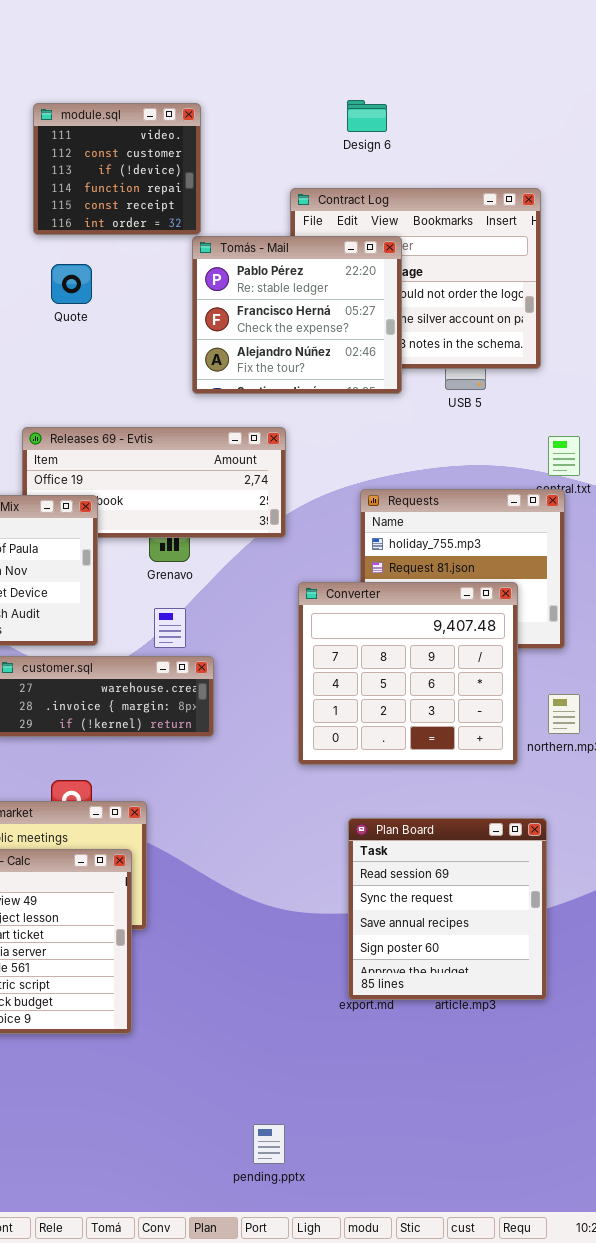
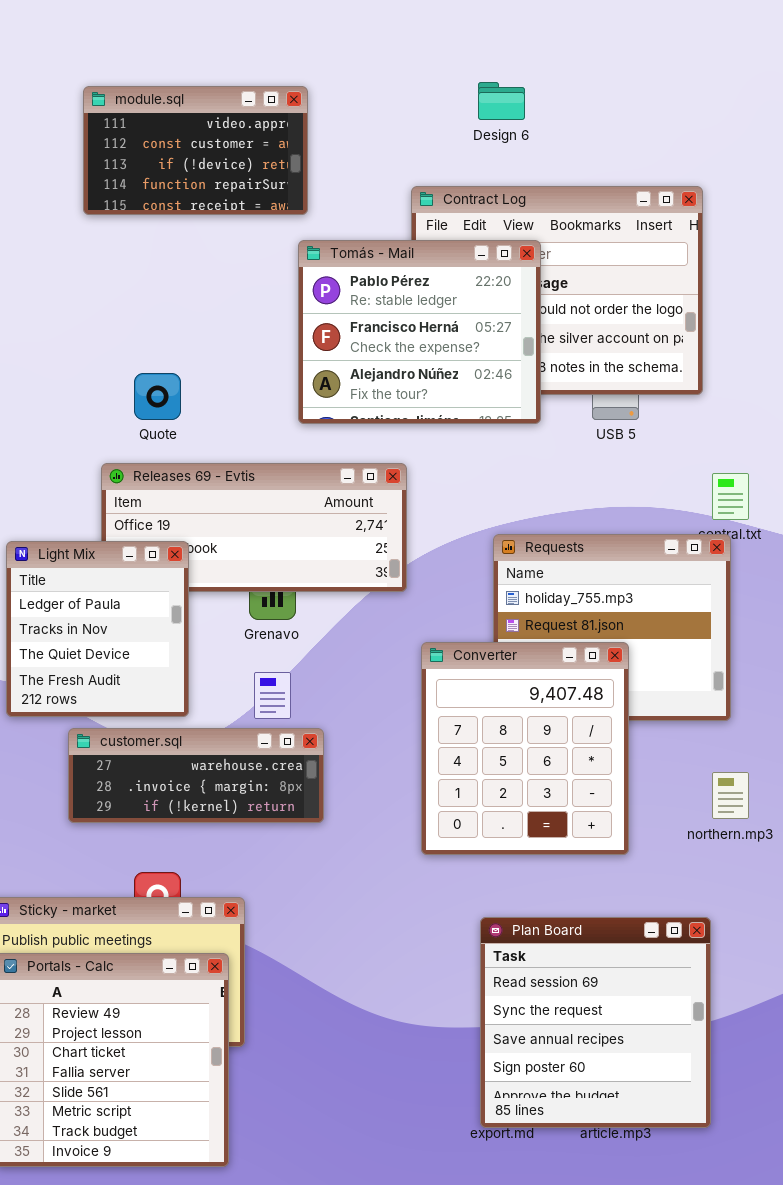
module.sql: [33,103,201,235] -> [83,86,308,215], resized
Quote: [51,264,92,304] -> [134,373,181,420], moved
Converter: [298,582,518,765] -> [421,642,629,855], resized

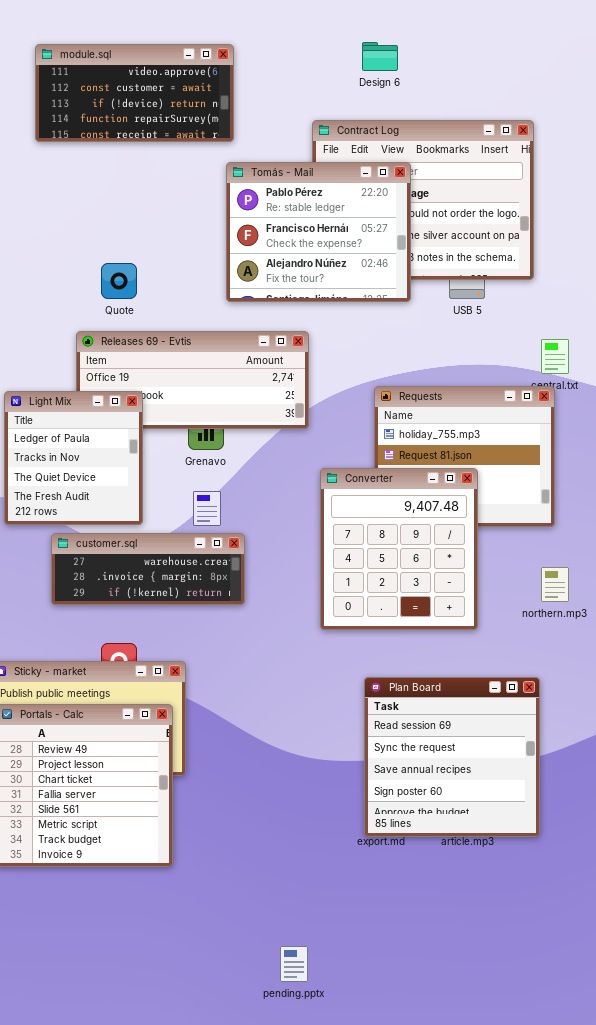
module.sql: [83,86,308,215] -> [35,44,234,142], resized

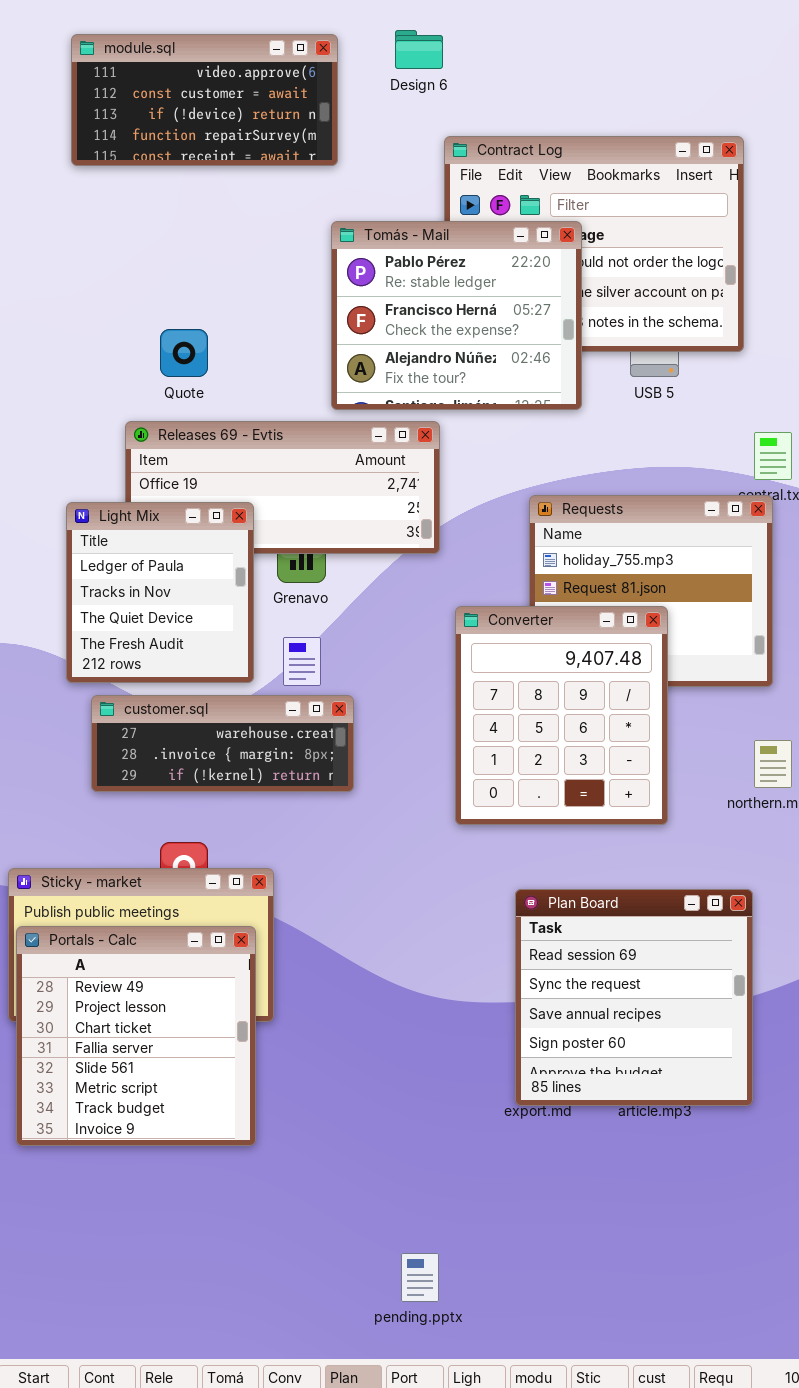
Design 6: [362,42,398,71] -> [395,30,443,69], moved
Tomás - Mail: [226,162,411,302] -> [331,221,582,410], moved
Light Mix: [4,391,143,525] -> [66,502,254,683], moved

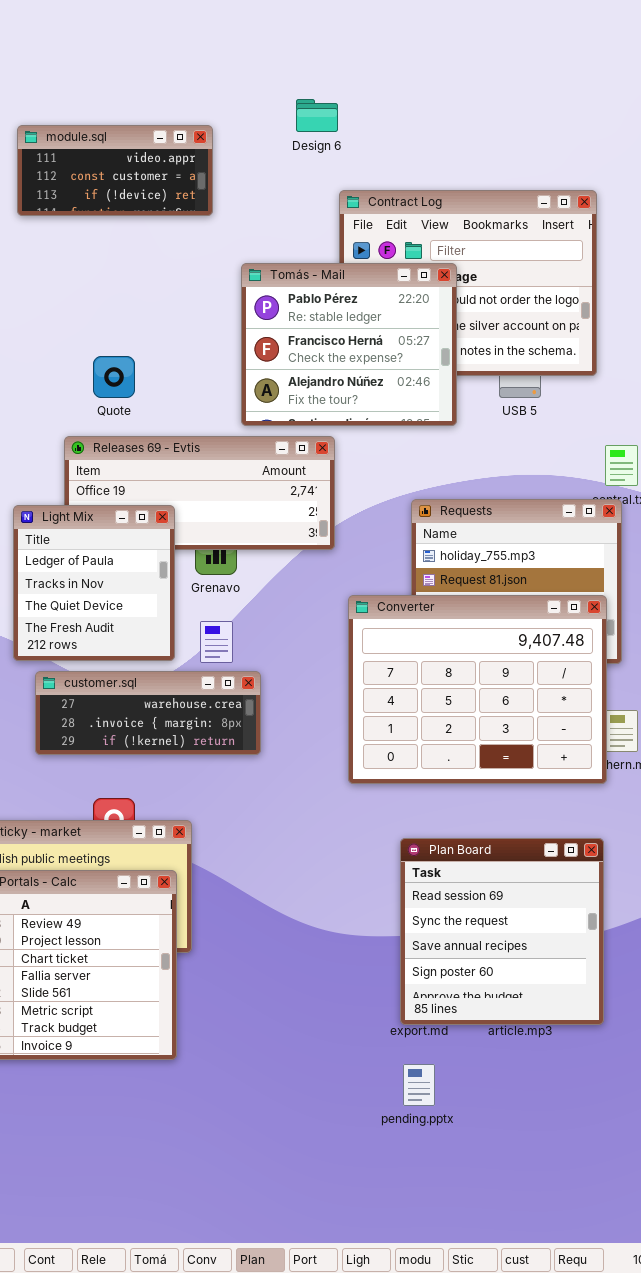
module.sql: [71,34,338,166] -> [17,125,213,216], resized
Converter: [455,606,668,825] -> [348,595,607,784], resized
pending.pptx: [401,1253,439,1302] -> [403,1064,435,1106], moved

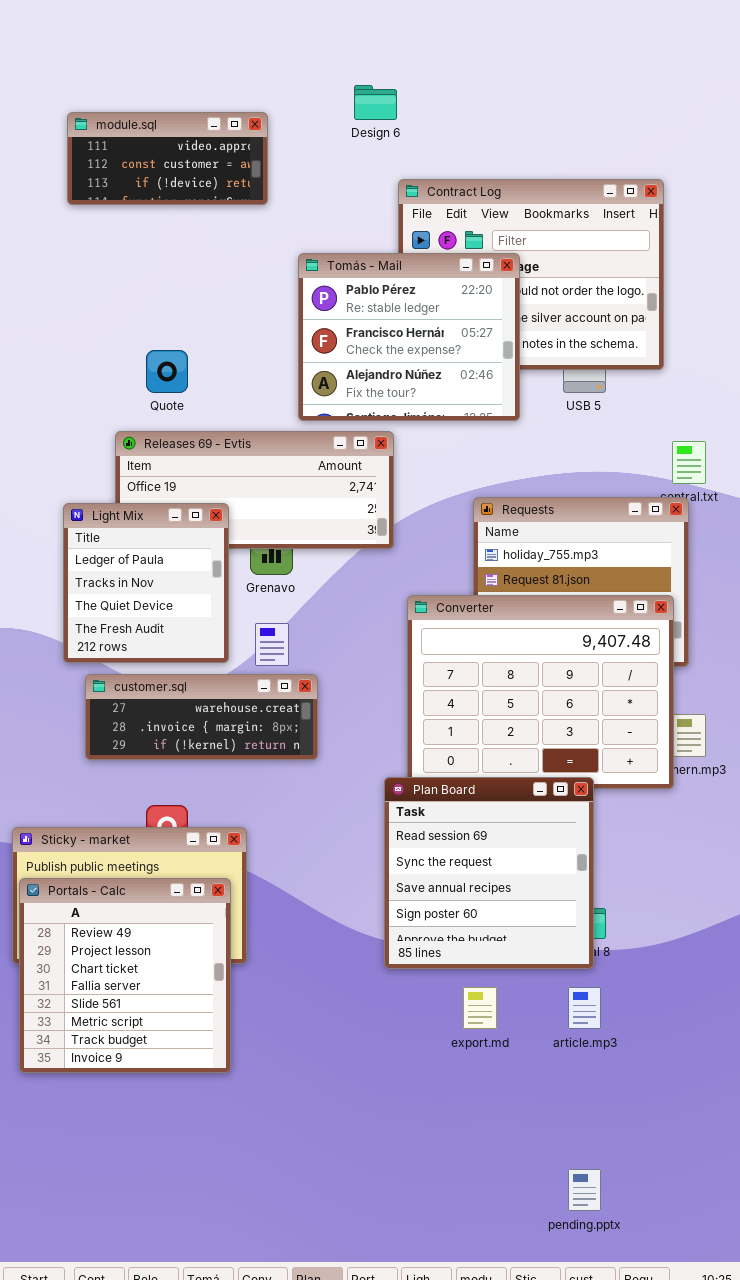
Plan Board: [400,838,604,1025] -> [384,777,594,969], moved
pending.pptx: [403,1064,435,1106] -> [568,1169,601,1211], moved

